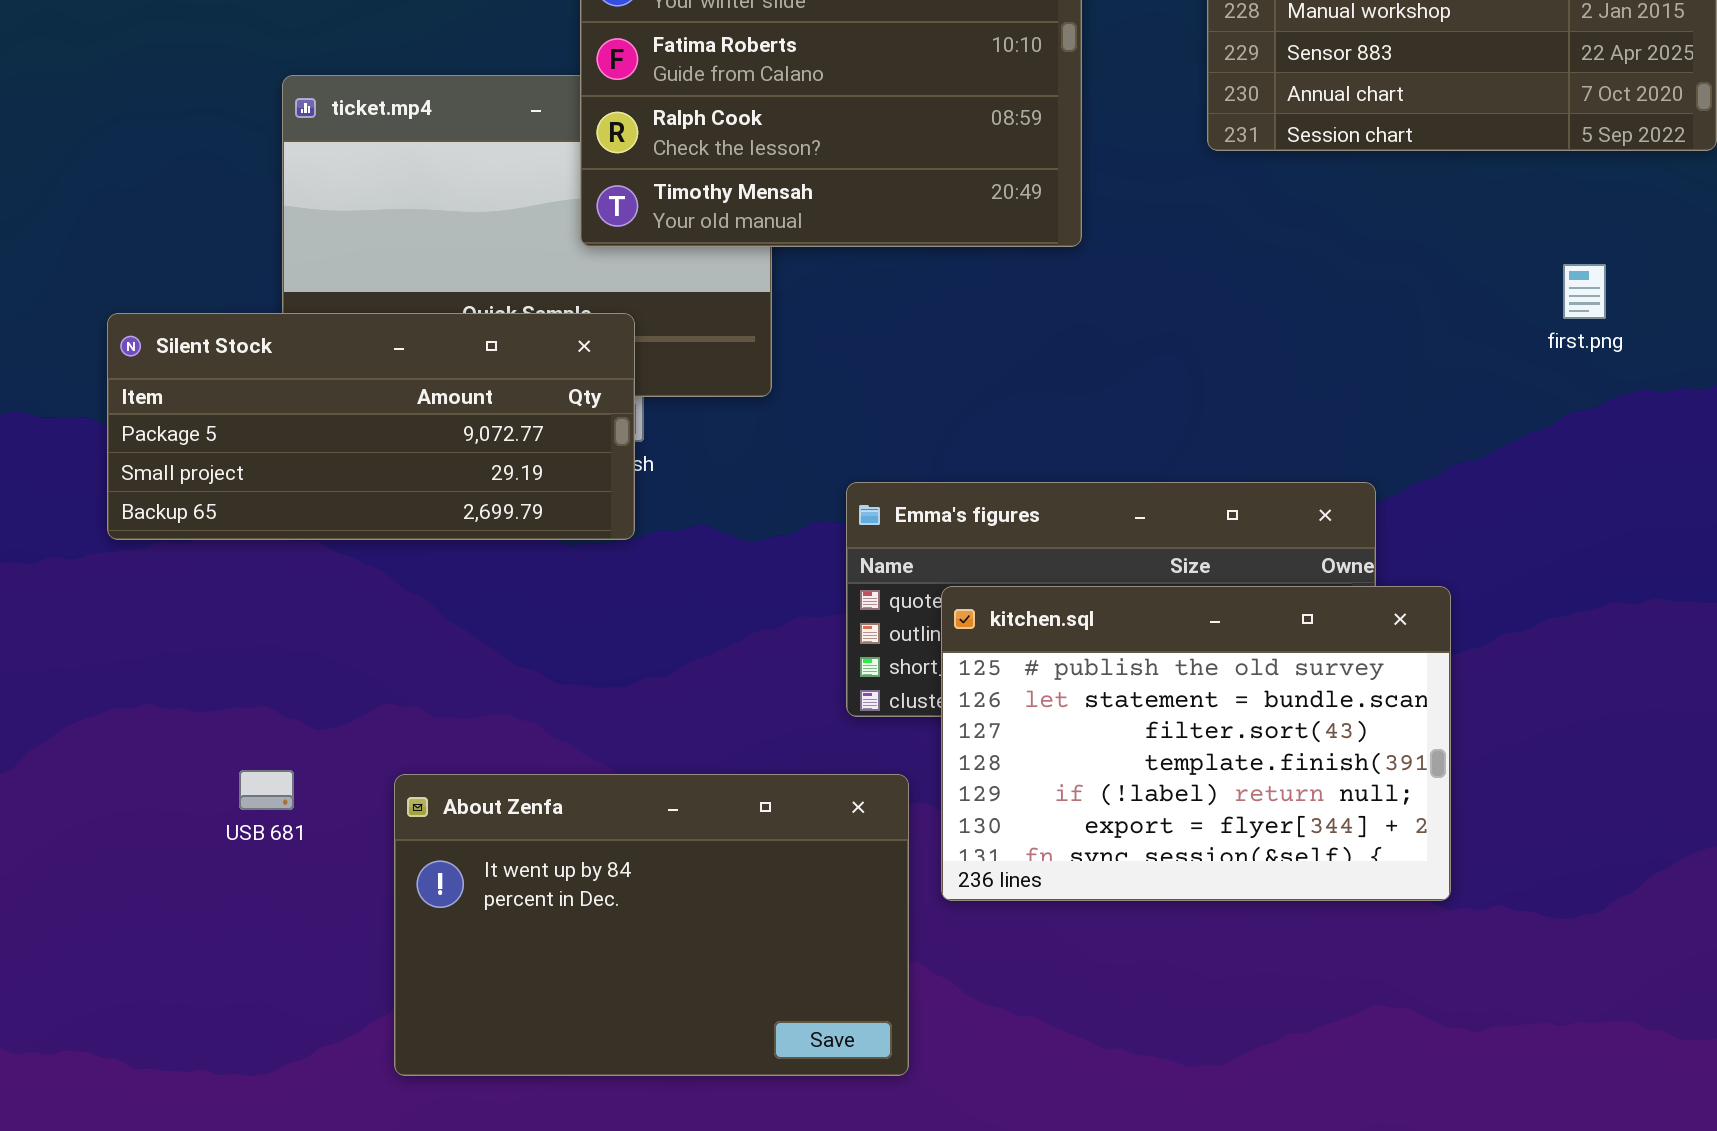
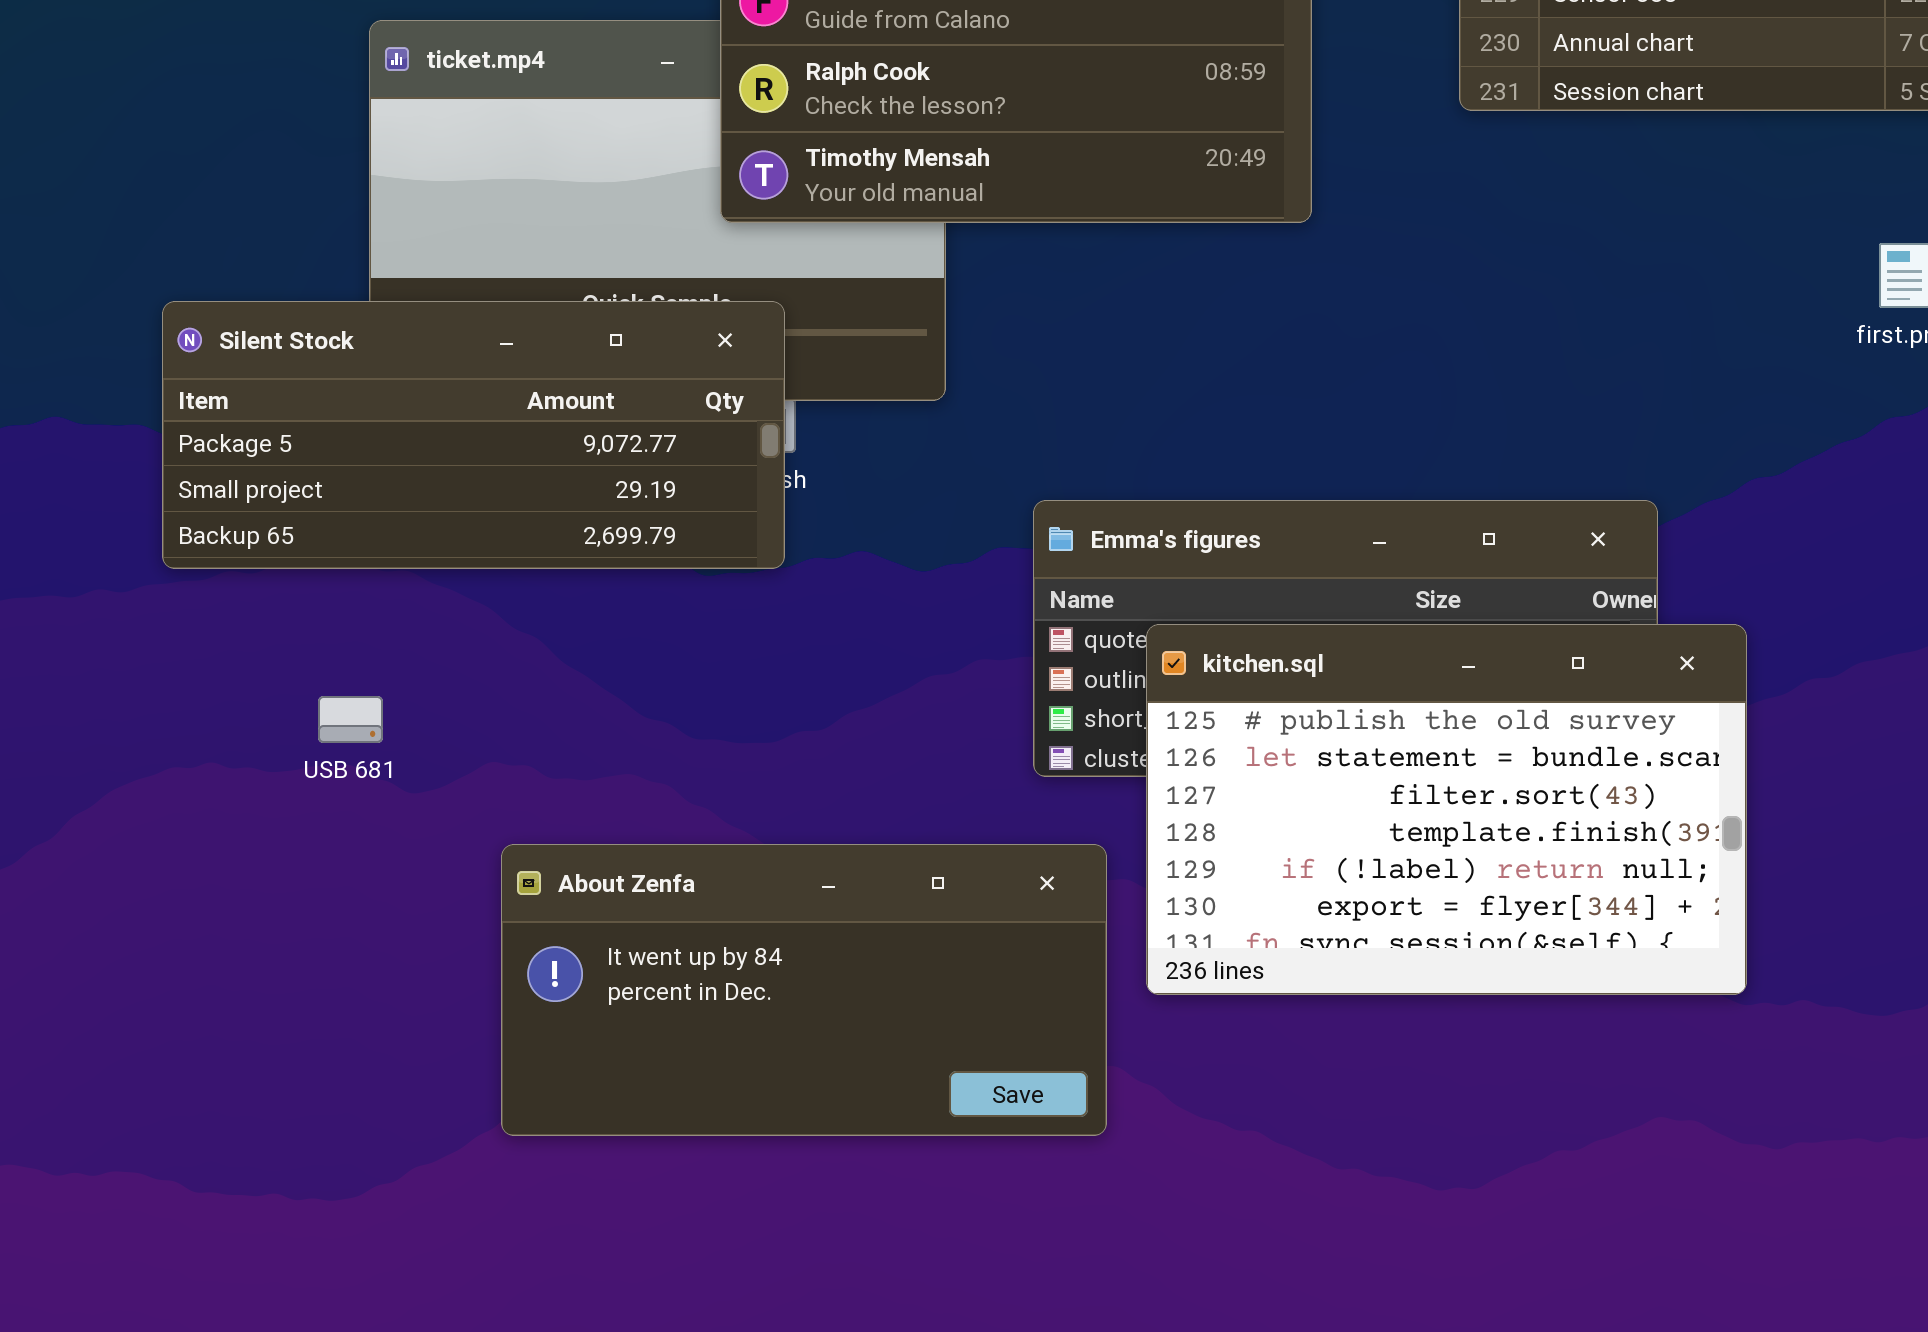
USB 681: [239,770,294,810] -> [318,696,383,743], moved
About Zenfa: [394,774,909,1076] -> [501,844,1107,1136], resized

